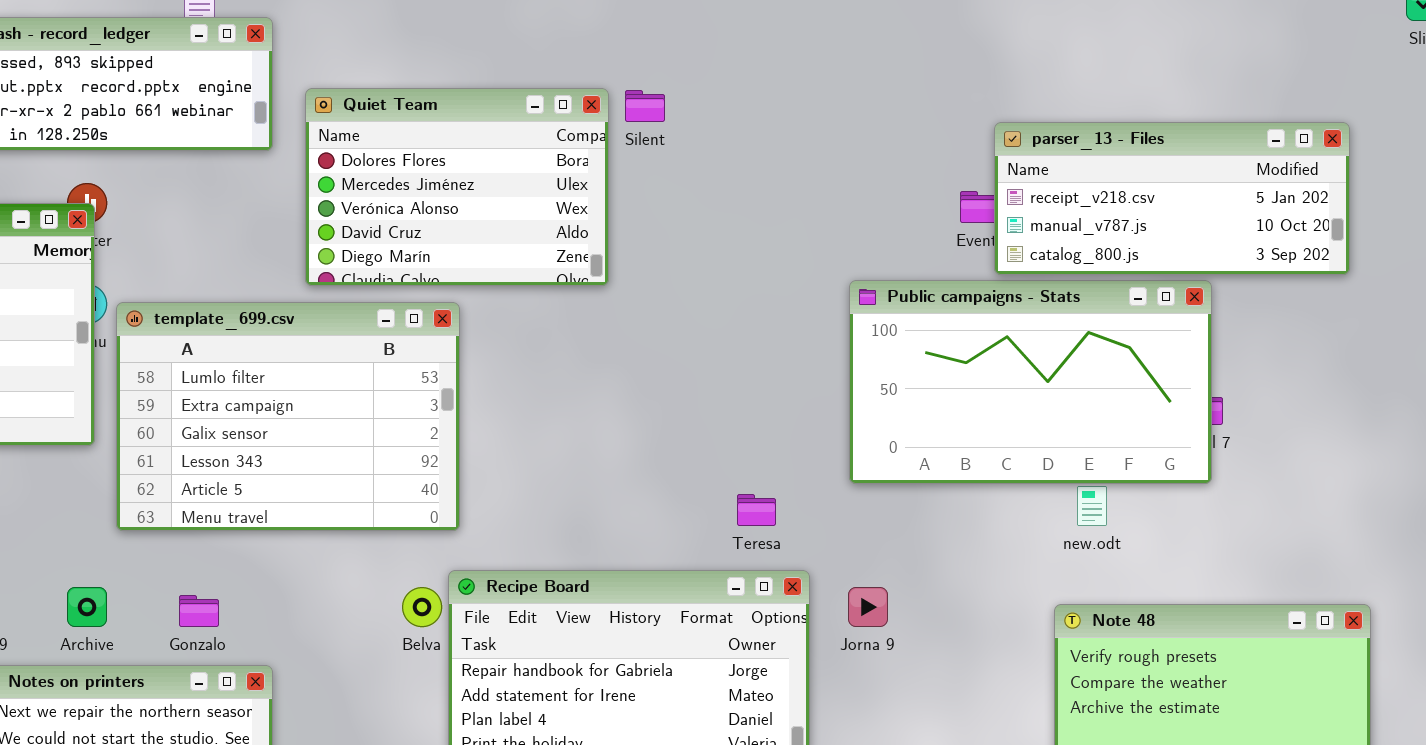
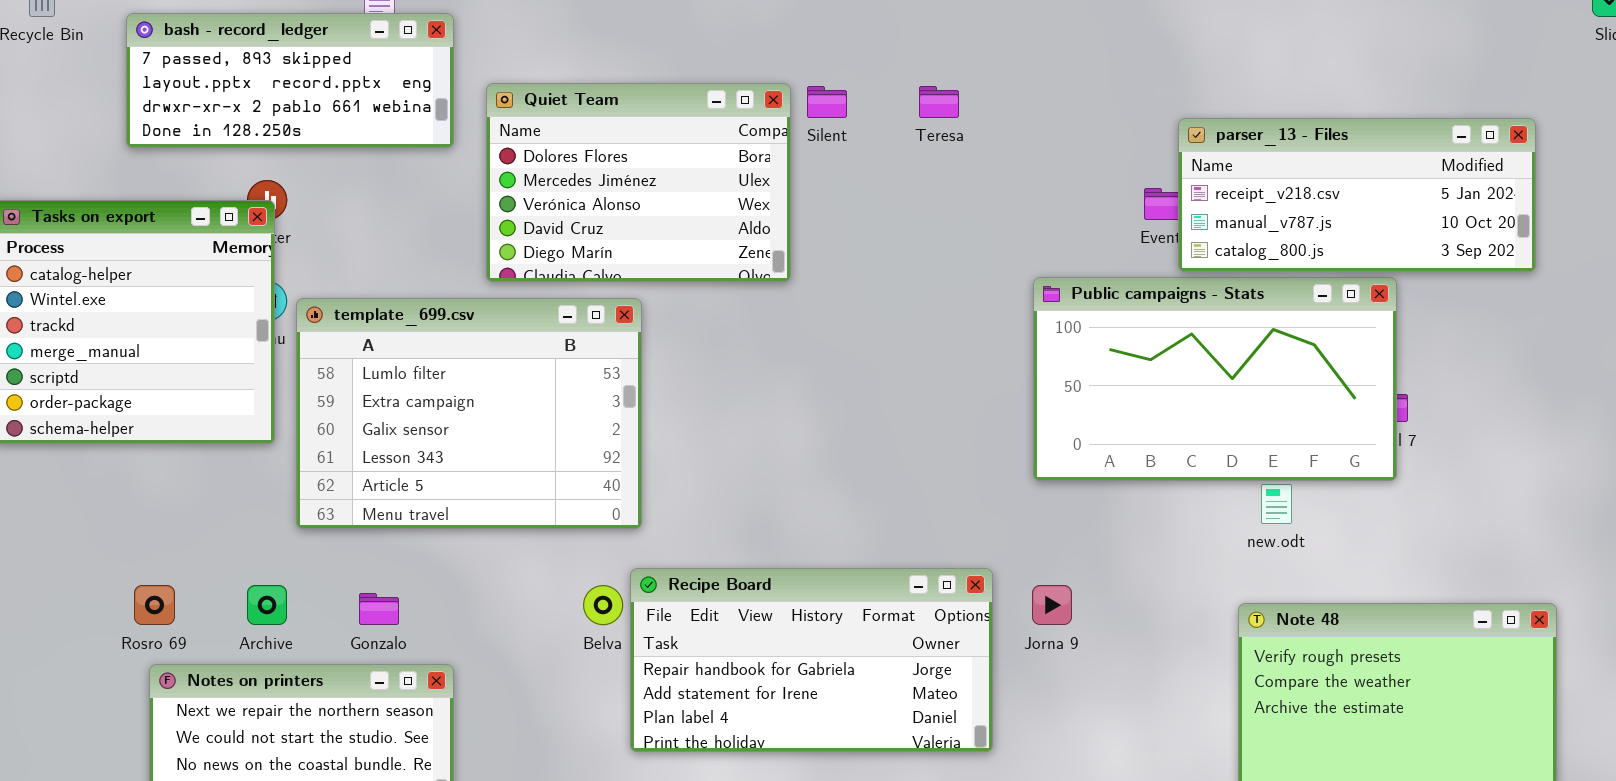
Teresa: [737,494,776,526] -> [919,86,959,118], moved

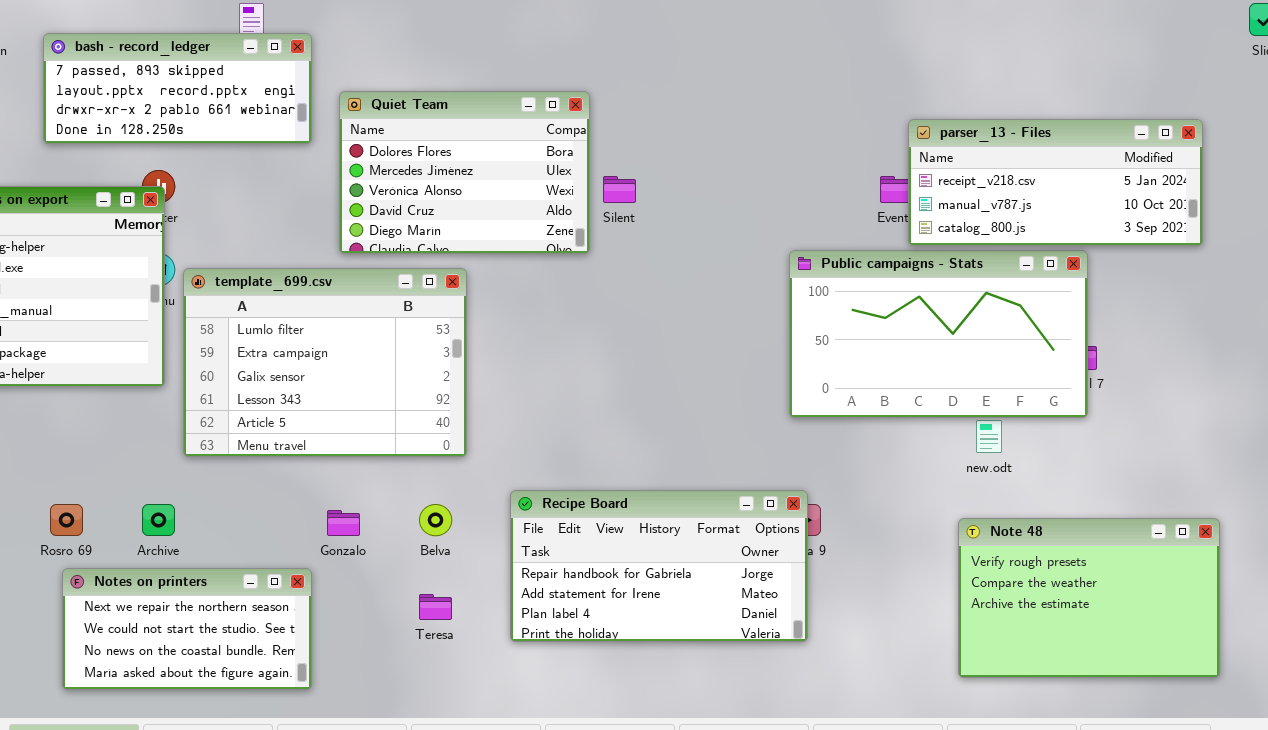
Silent: [807,86,847,118] -> [603,176,636,203], moved
Teresa: [919,86,959,118] -> [419,594,452,620], moved
Recipe Board: [630,568,993,752] -> [510,490,808,642], moved
Gonzalo: [359,593,399,625] -> [327,510,360,536], moved

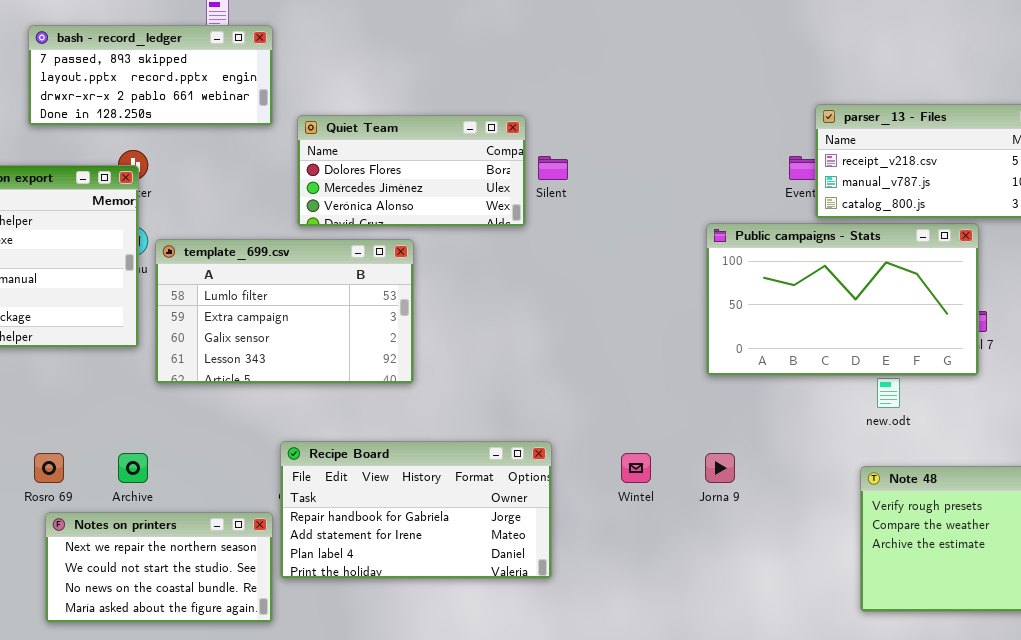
Quiet Team: [339,91,590,254] -> [297,115,526,227], resized
template_699.csv: [183,268,467,457] -> [155,239,414,384], resized
Recipe Board: [510,490,808,642] -> [280,441,552,579], moved

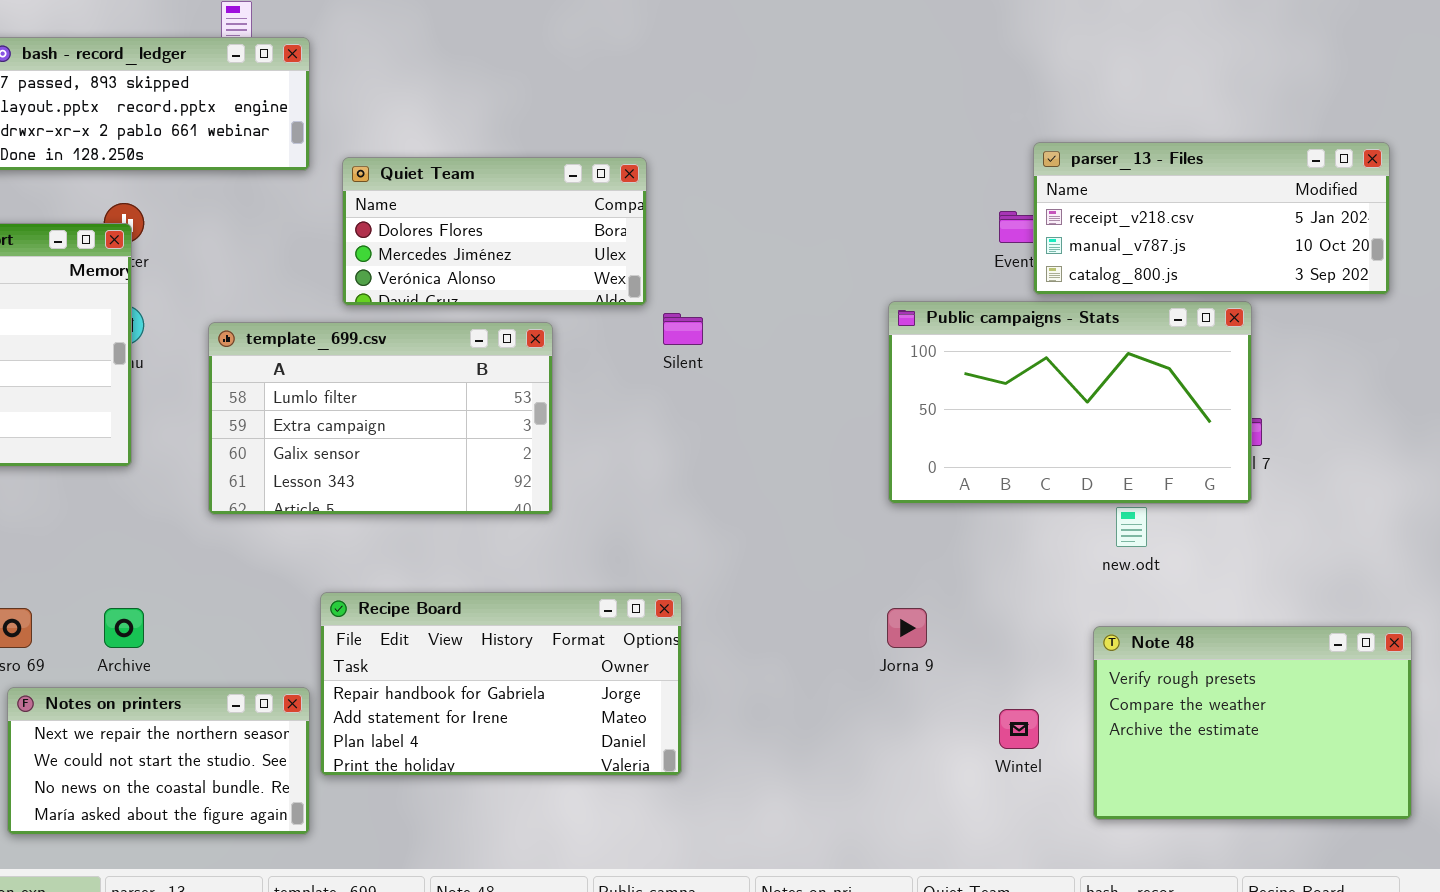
Silent: [538,156,568,180] -> [663,313,703,345], moved
template_699.csv: [155,239,414,384] -> [208,322,553,515], moved
Wintel: [621,453,651,483] -> [999,709,1039,749], moved

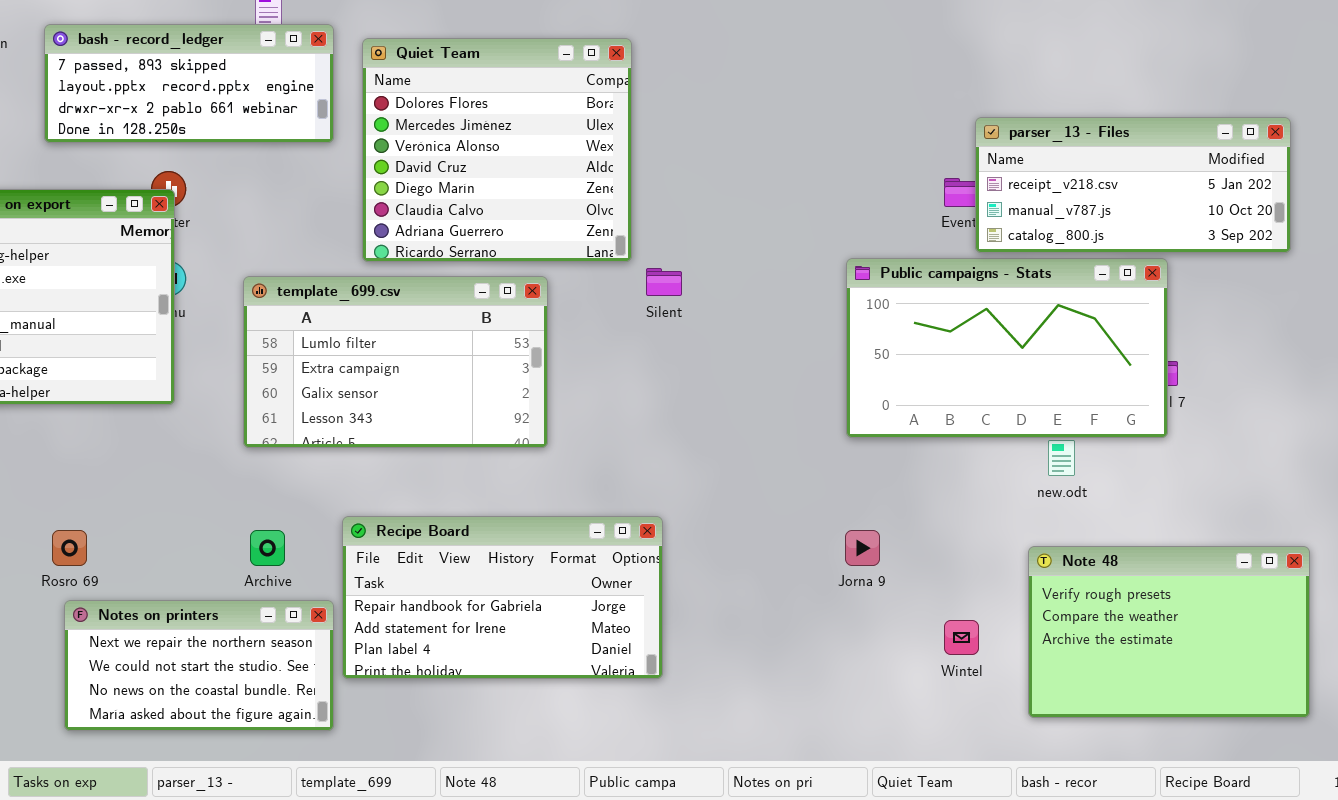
Quiet Team: [342,157,647,306] -> [362,38,632,262], resized
Archive: [104,608,144,648] -> [250,530,285,566], moved

